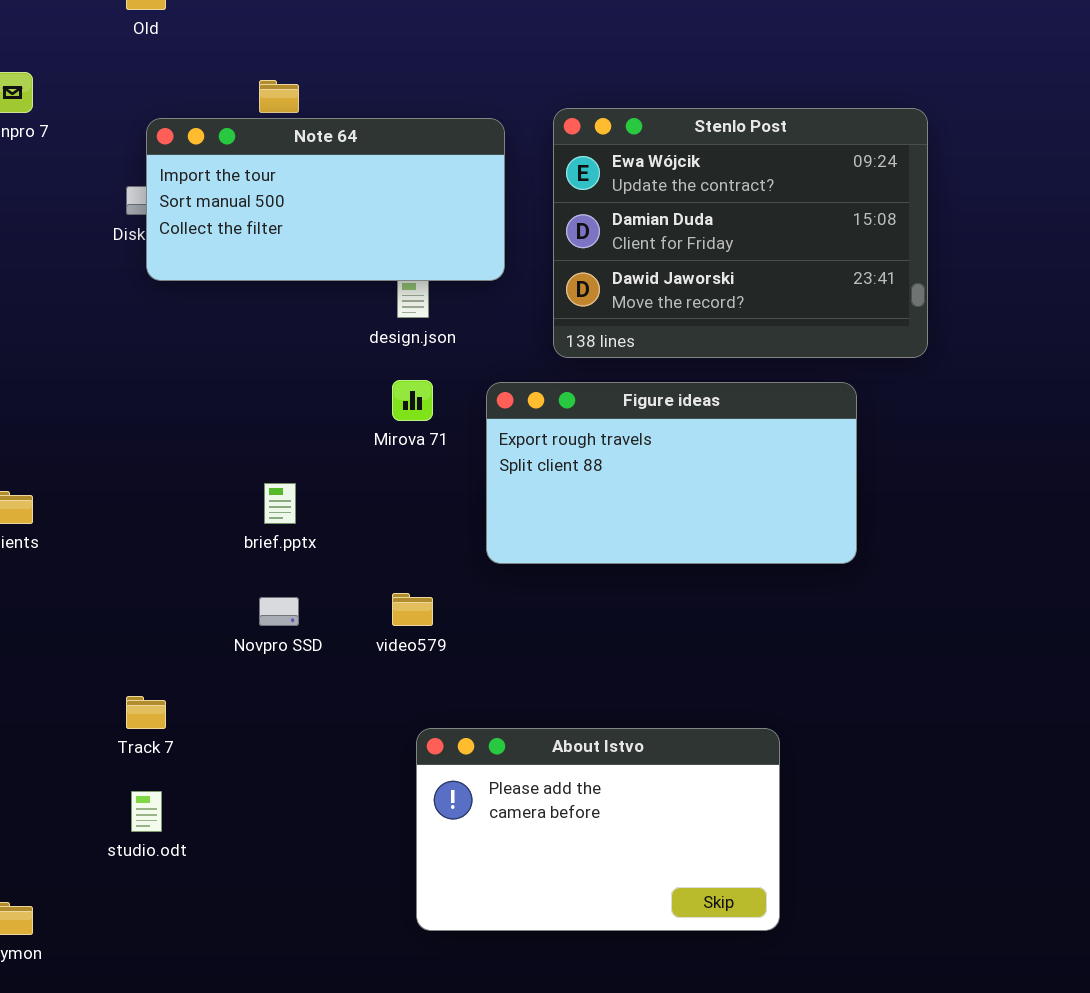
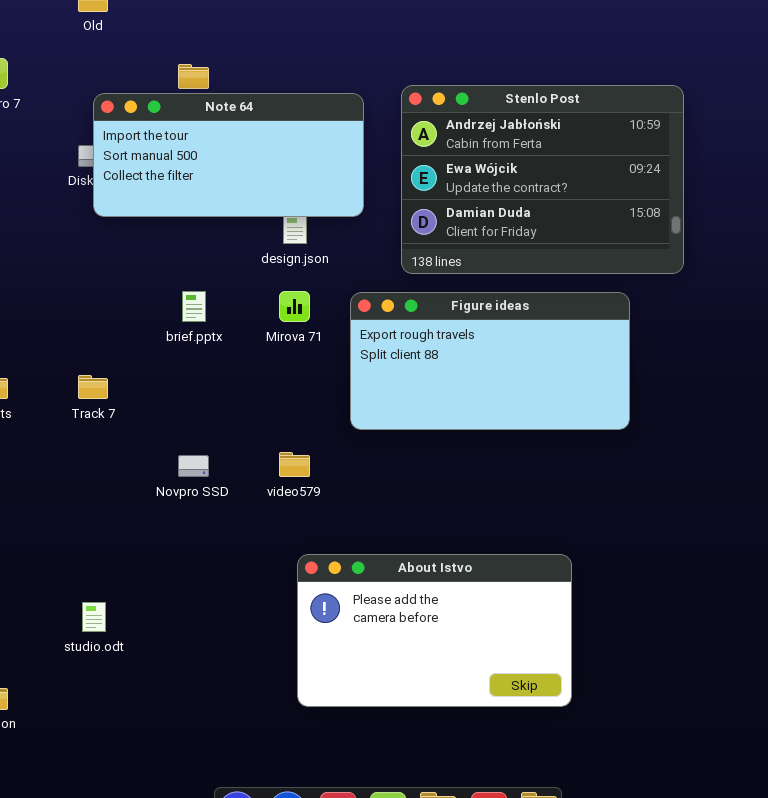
Stenlo Post: [553,108,928,358] -> [401,85,684,274], scrolled up 1 row
brief.pptx: [264,483,296,524] -> [182,291,206,322], moved
Track 7: [126,696,166,729] -> [78,375,108,399], moved

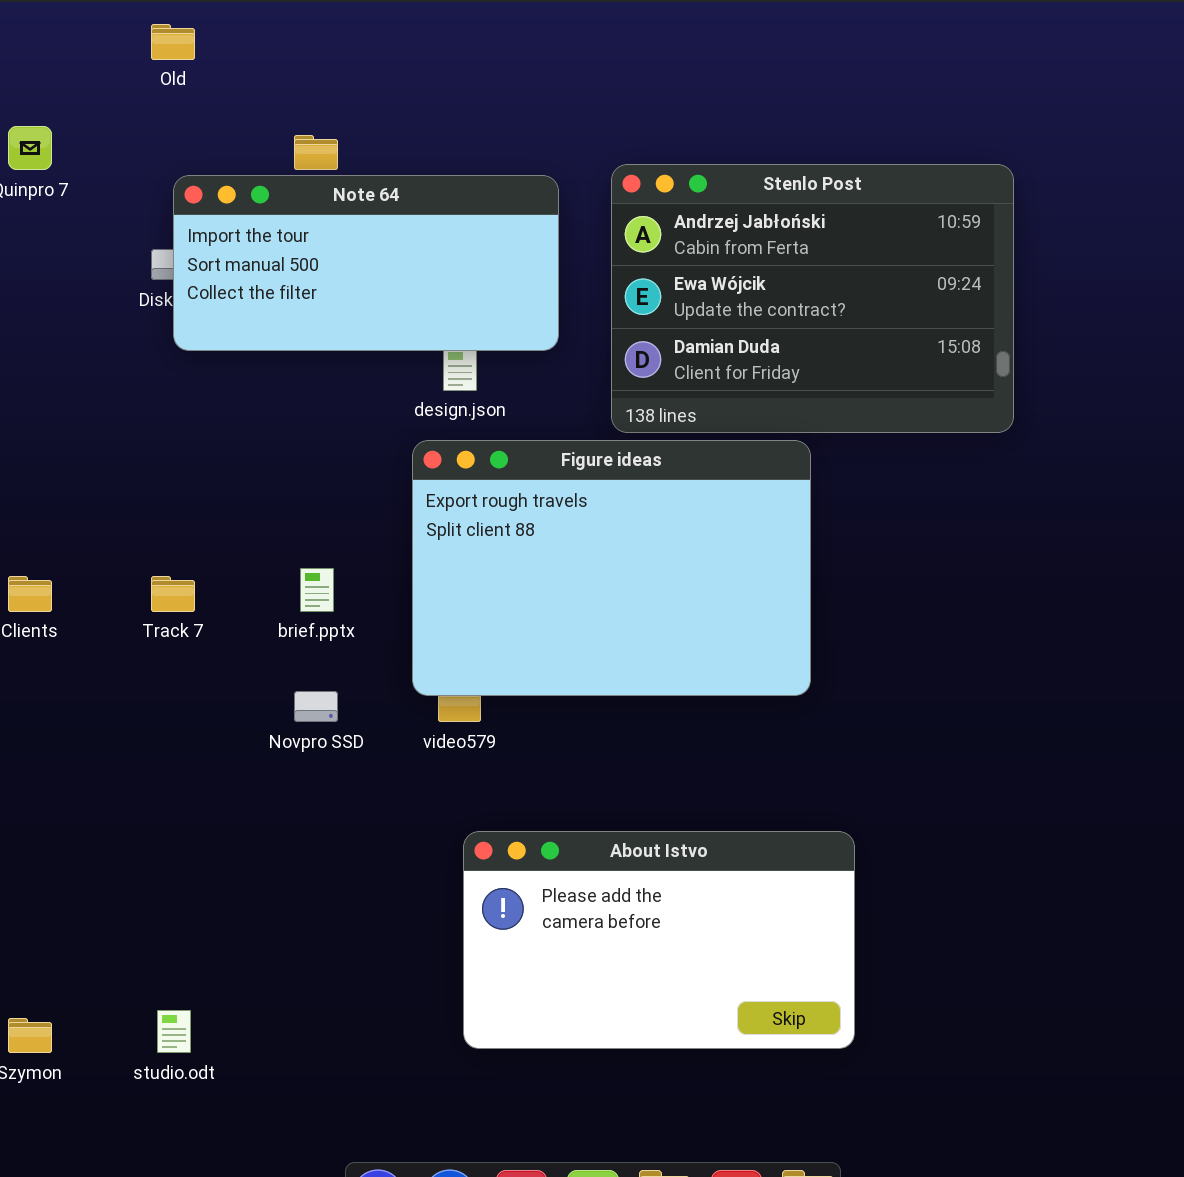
brief.pptx: [182,291,206,322] -> [300,568,334,612], moved
Figure ideas: [350,292,630,430] -> [412,440,811,696], moved, resized
studio.odt: [82,602,106,632] -> [157,1010,191,1053], moved

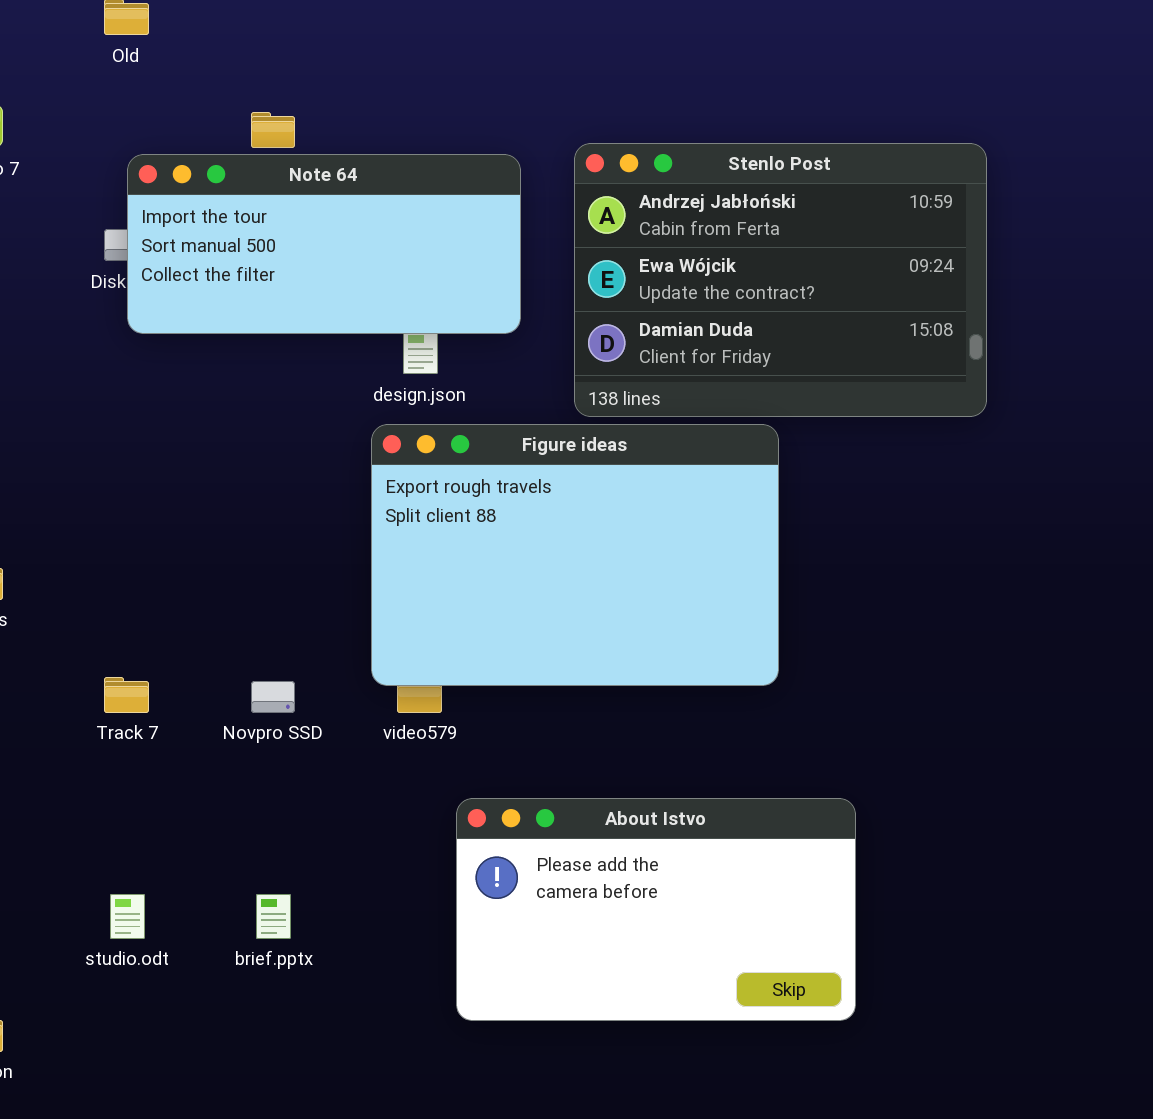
brief.pptx: [300,568,334,612] -> [256,894,291,939], moved
Track 7: [151,576,195,612] -> [104,677,149,713], moved
About Istvo: [463,831,855,1049] -> [456,798,856,1021], moved
studio.odt: [157,1010,191,1053] -> [110,894,145,939], moved

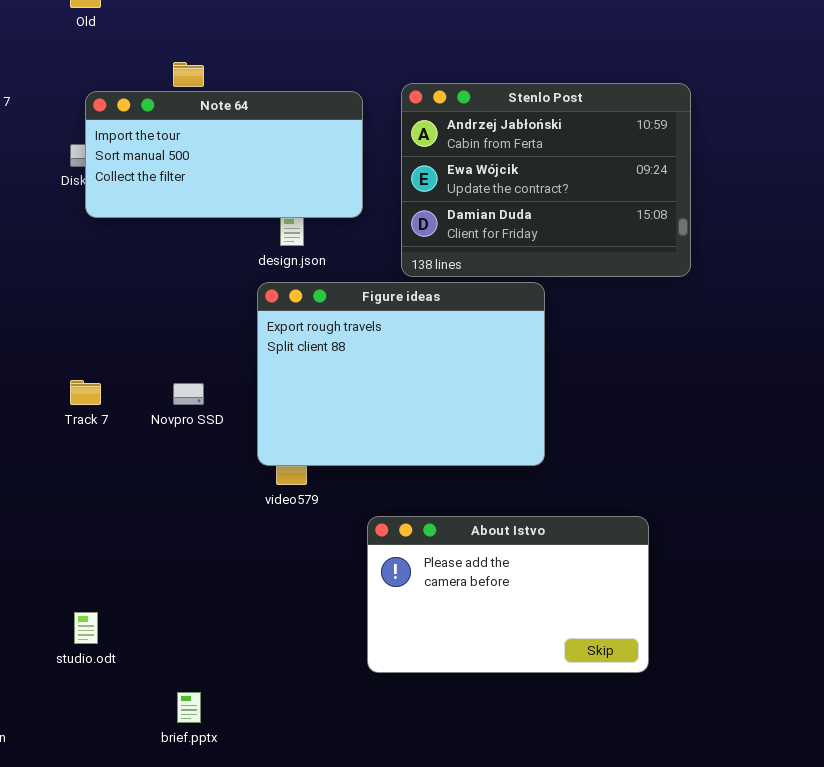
Track 7: [104,677,149,713] -> [70,380,101,405], moved
Novpro SSD: [251,681,295,713] -> [173,383,204,405], moved
About Istvo: [456,798,856,1021] -> [367,516,649,673], moved
brief.pptx: [256,894,291,939] -> [177,692,201,723], moved

